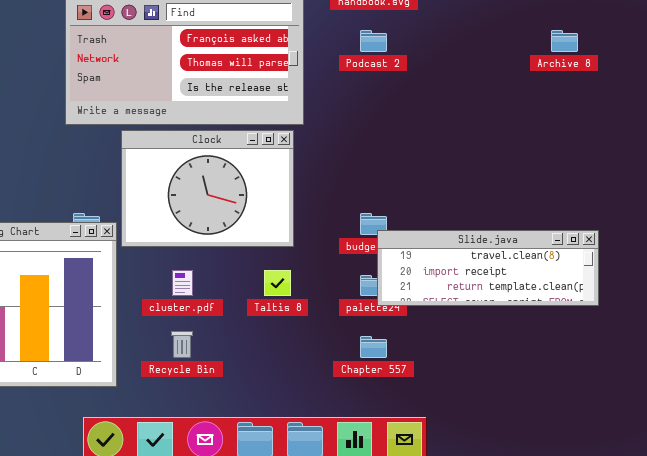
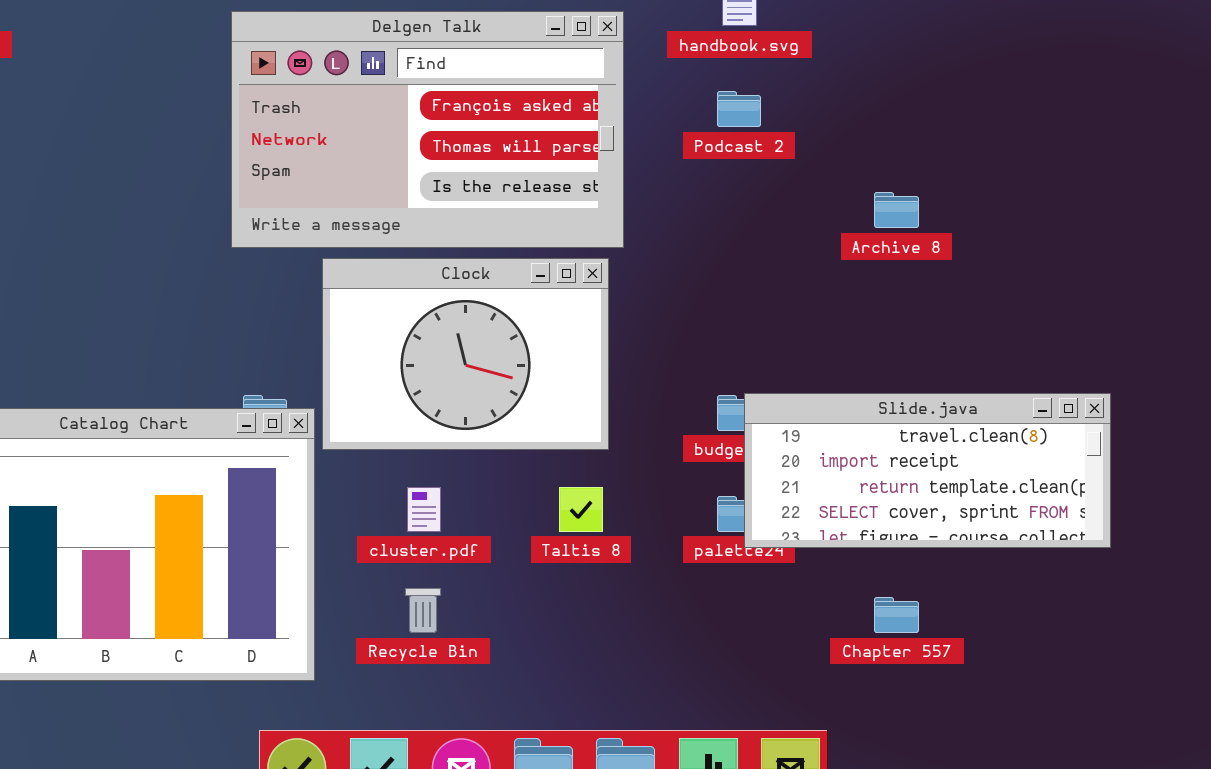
Archive 8: [551,30,578,52] -> [874,192,919,228], moved
Slide.java: [377,230,599,306] -> [744,393,1111,548], resized
Chapter 557: [360,336,387,358] -> [874,597,919,633], moved

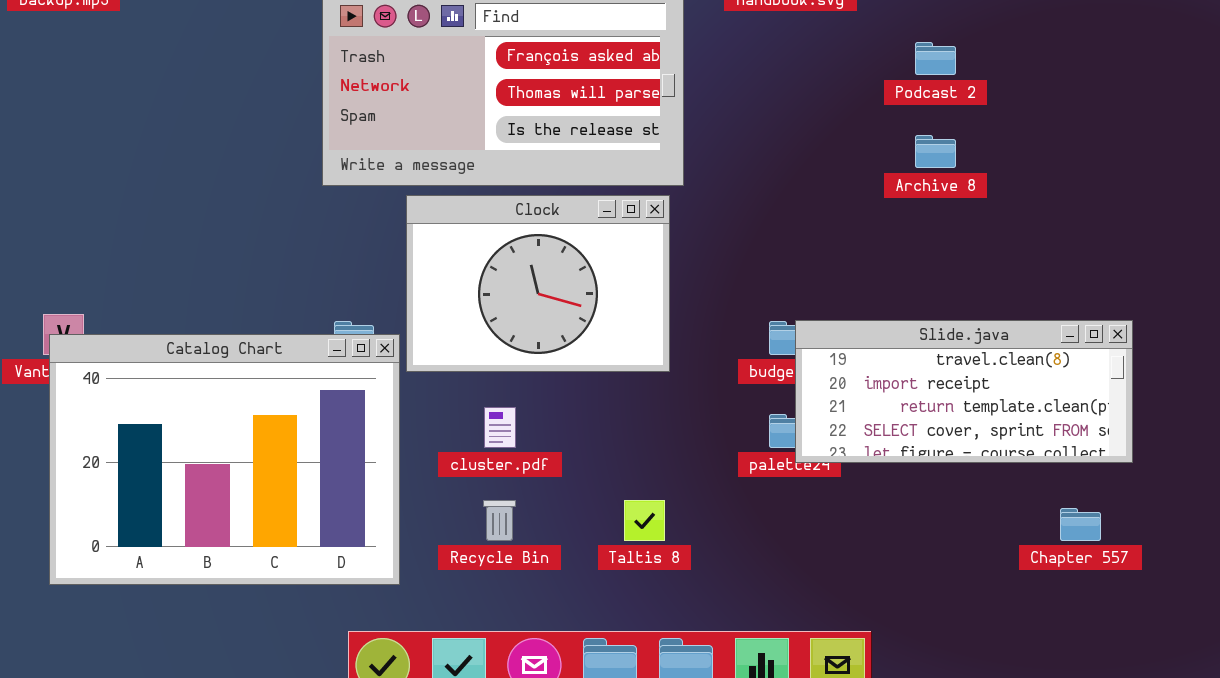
Podcast 2: [717,91,761,127] -> [915,42,956,75], moved
Taltis 8: [559,487,603,532] -> [624,500,665,541], moved
Chapter 557: [874,597,919,633] -> [1060,508,1101,541], moved

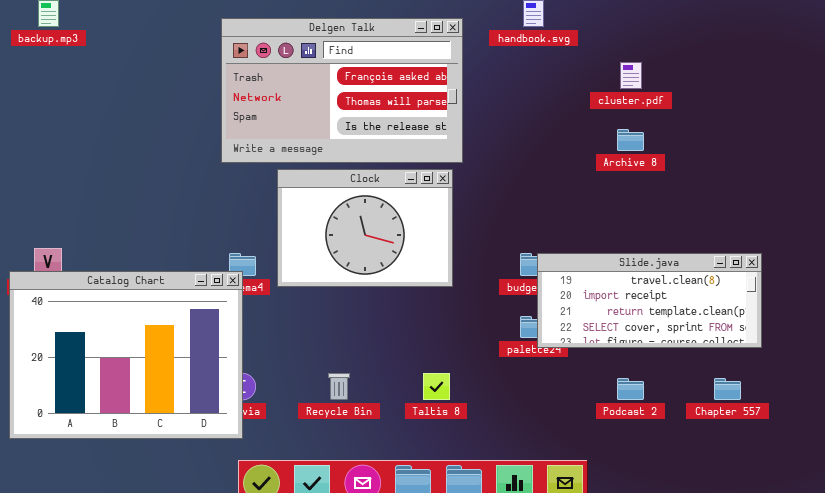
Podcast 2: [915,42,956,75] -> [617,378,644,400], moved
Catalog Chart: [49,334,400,585] -> [9,271,243,439], moved
cluster.pdf: [484,407,516,448] -> [620,62,642,89], moved

